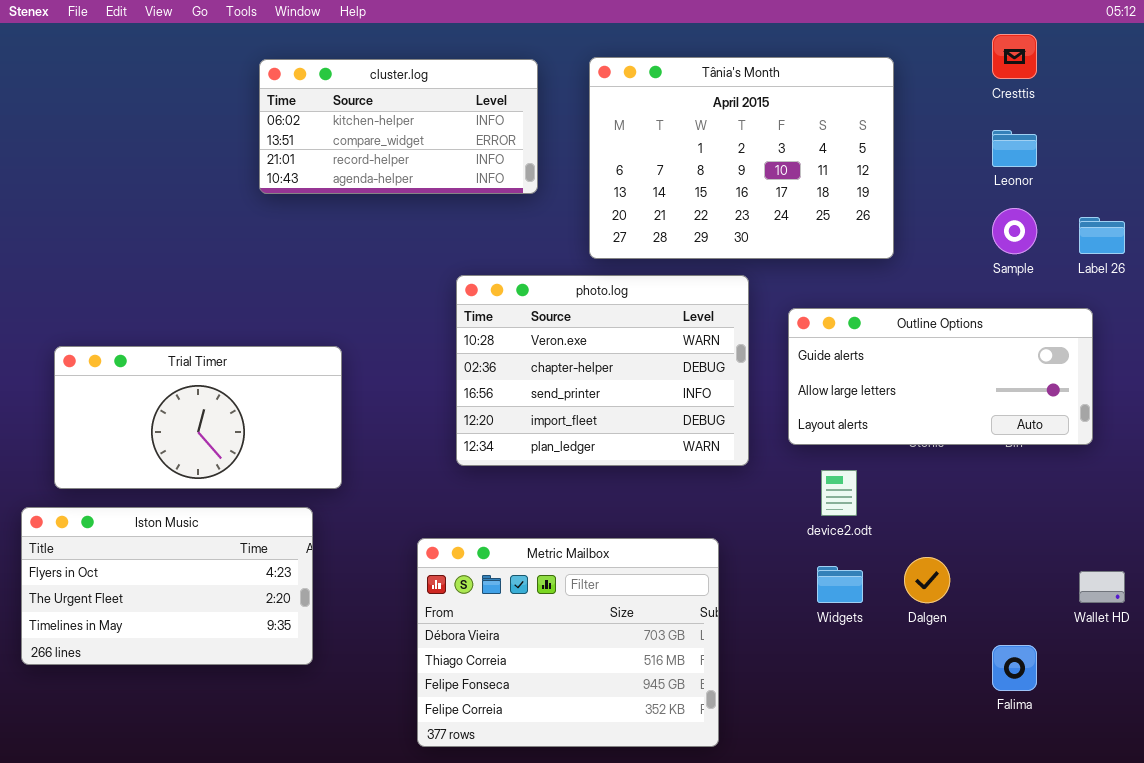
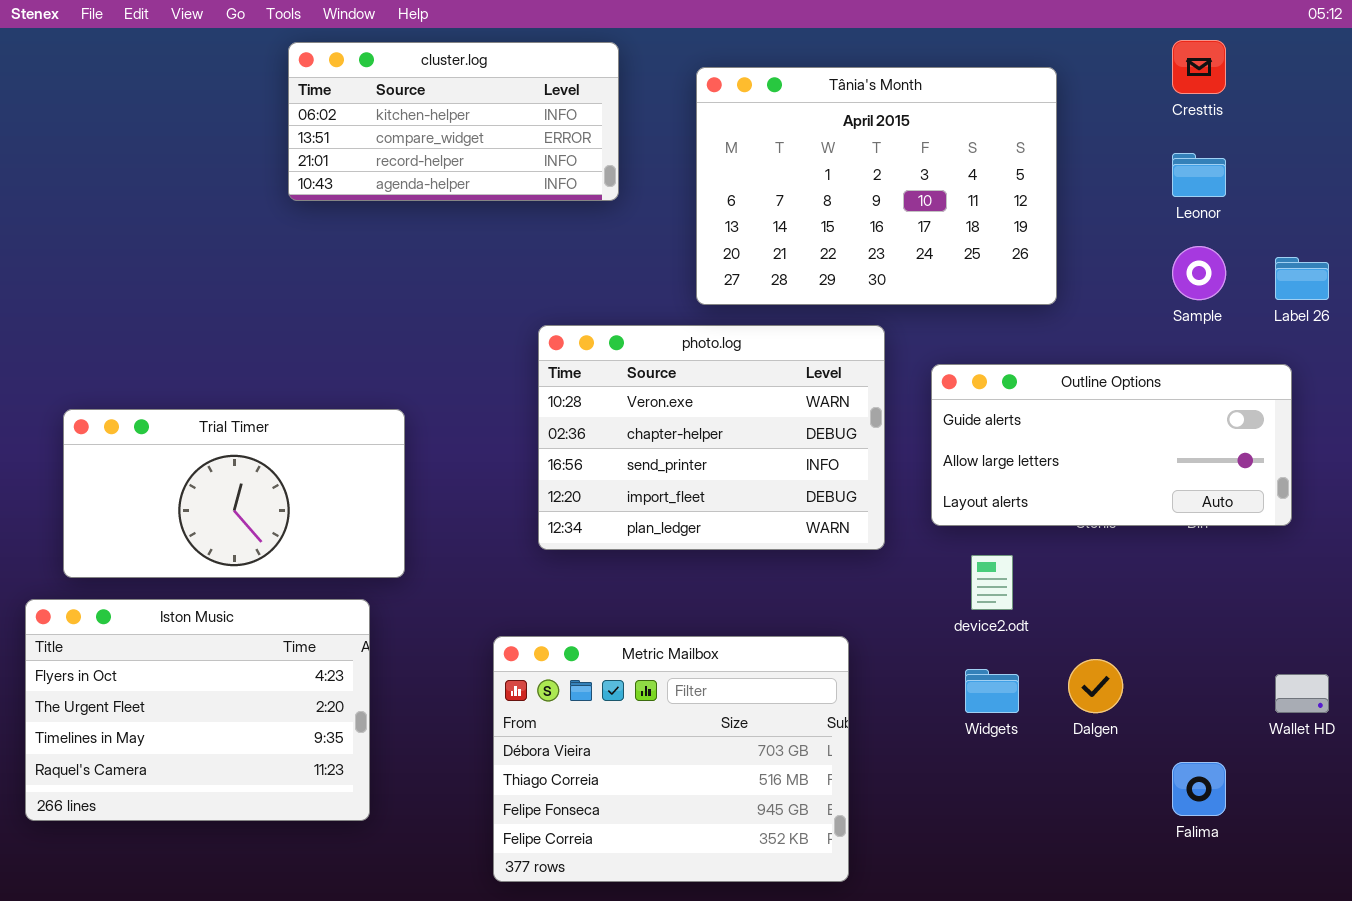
cluster.log: [259,59,538,194] -> [288,42,619,201], moved
Iston Music: [21,507,313,665] -> [25,599,370,821], resized

